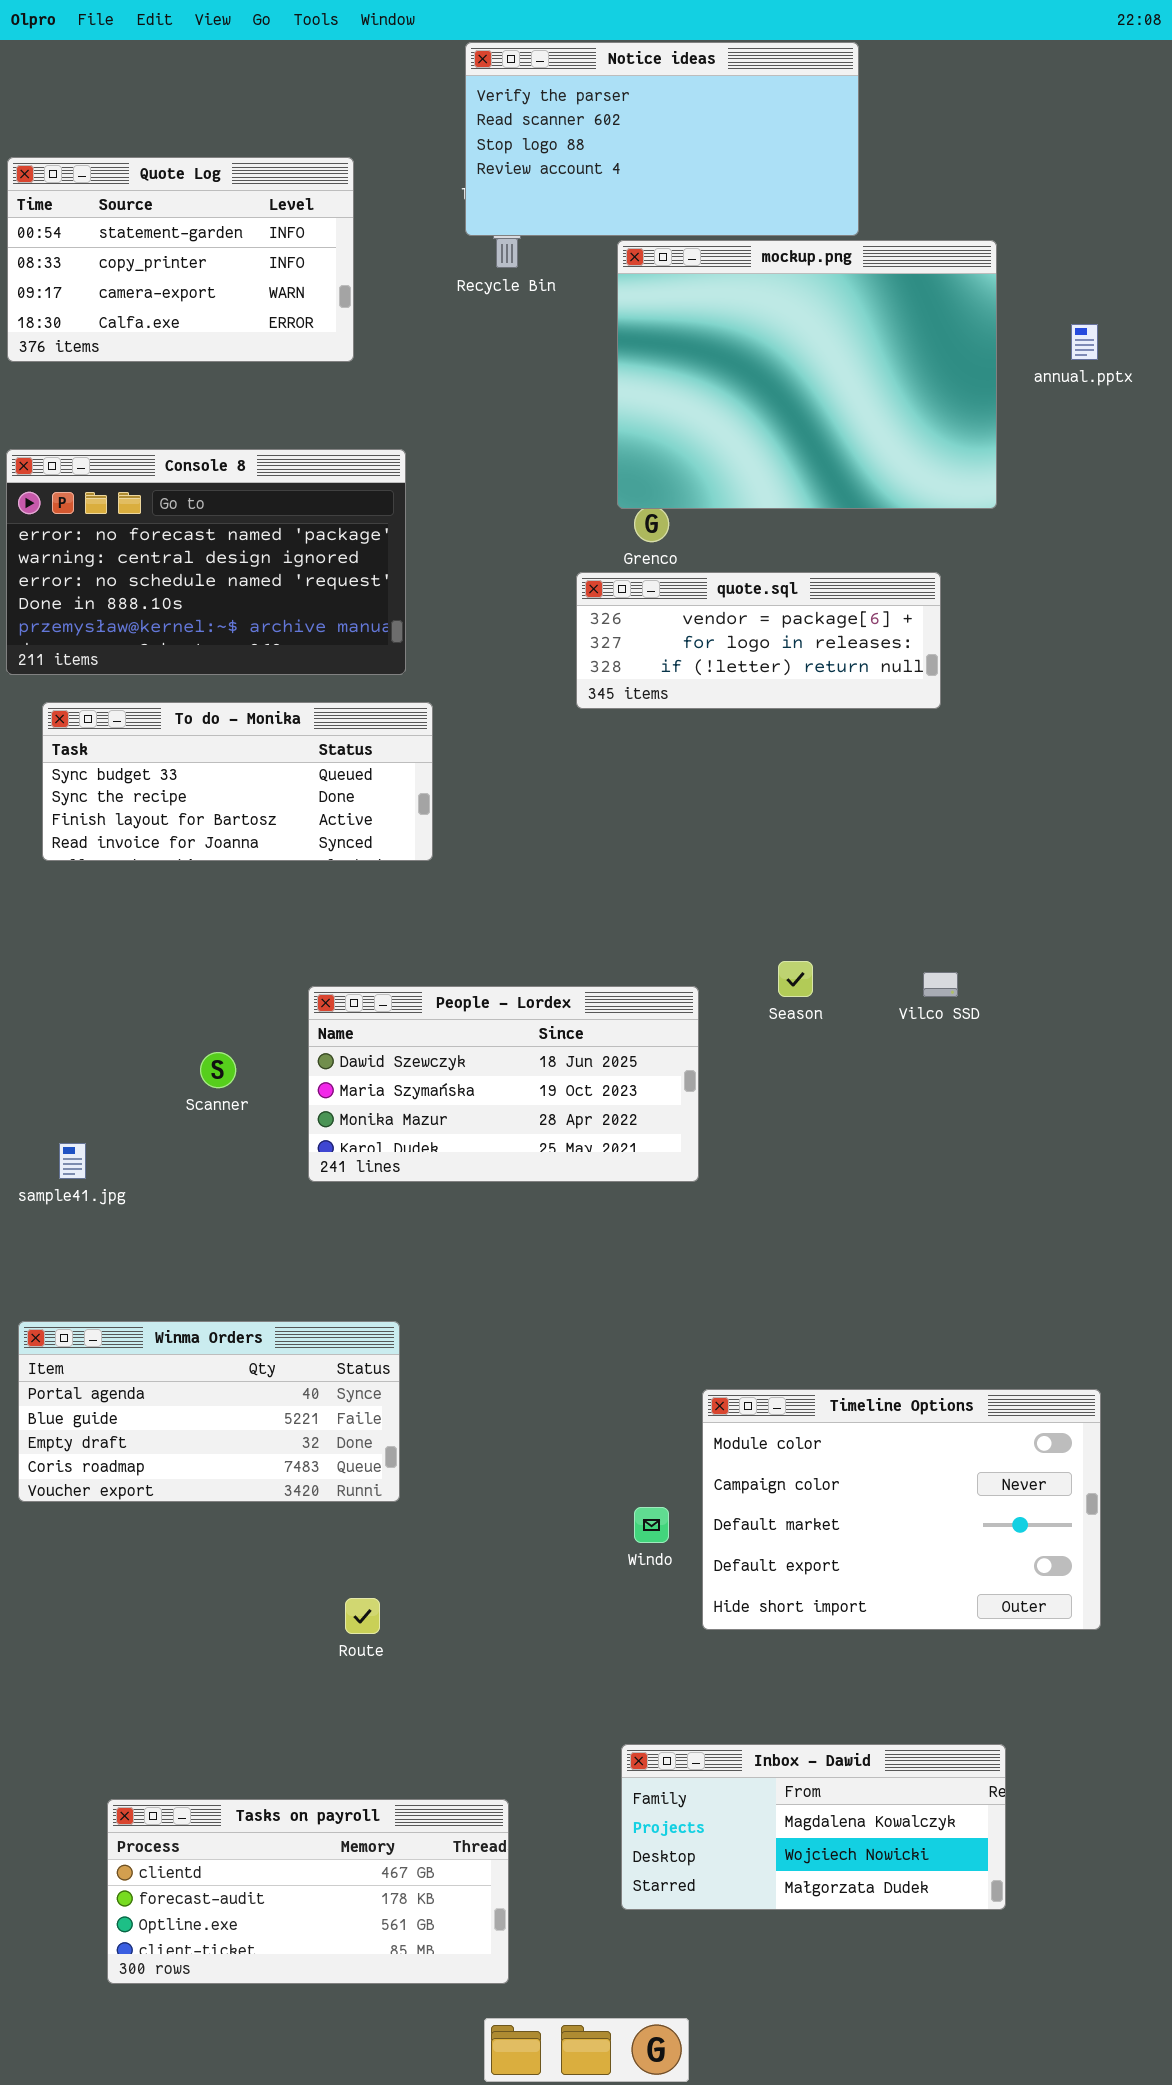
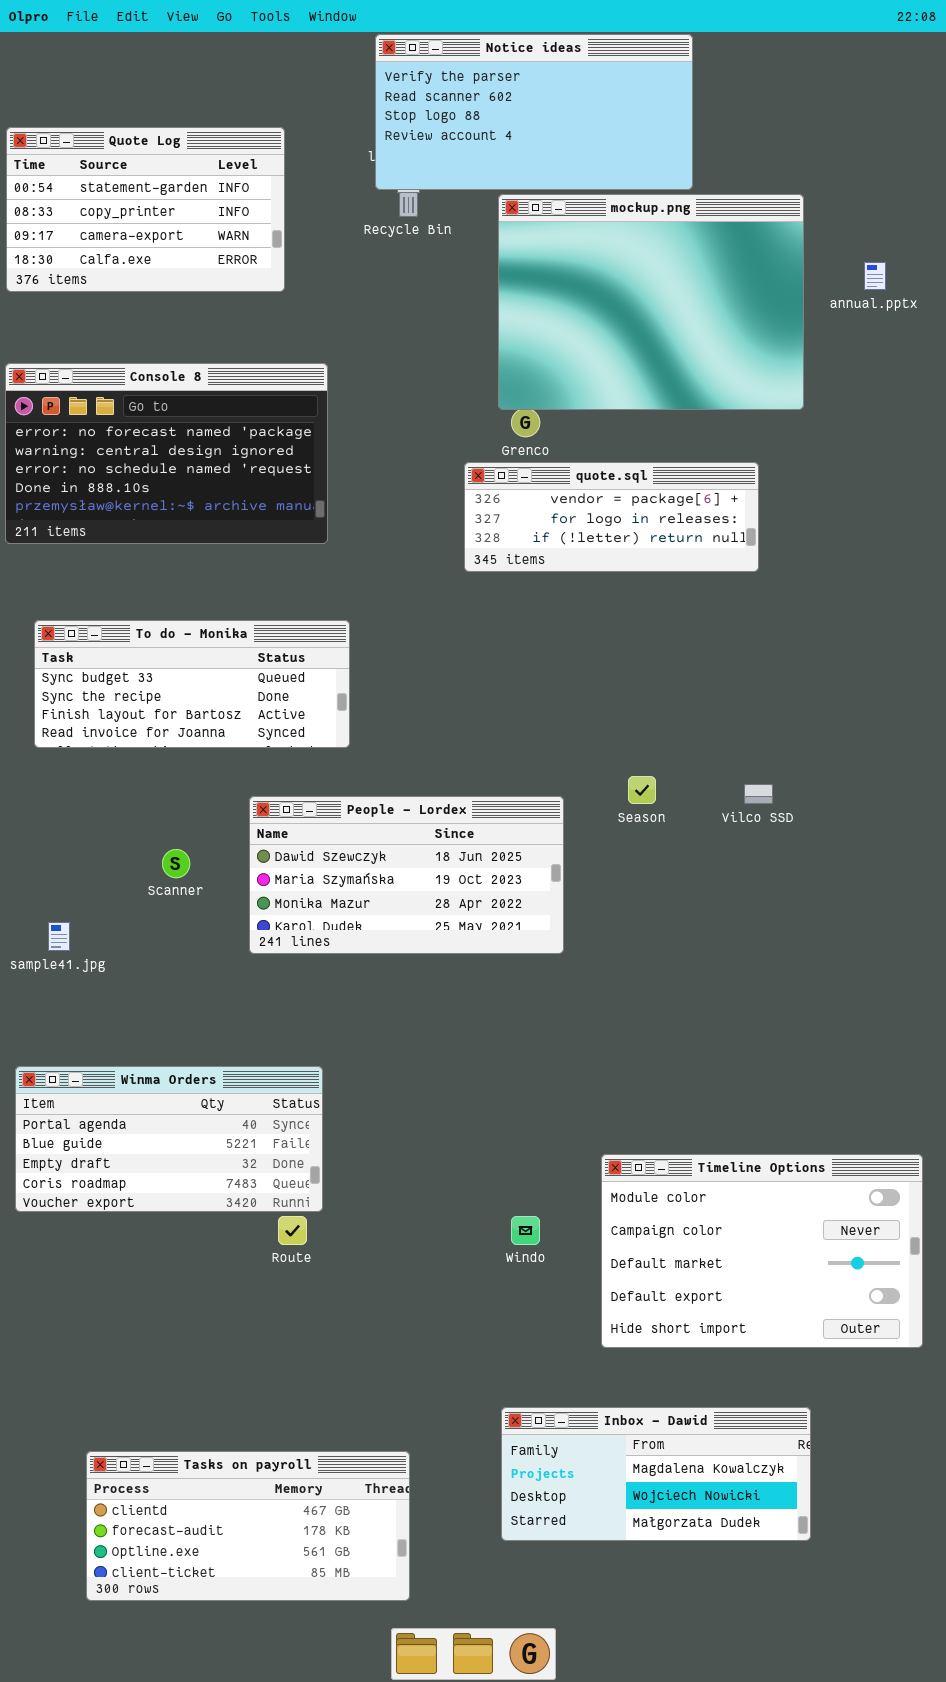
To do - Monika: [42,702,433,861] -> [34,620,350,748], moved
Timeline Options: [702,1389,1101,1630] -> [601,1154,923,1348], moved
Route: [345,1598,380,1634] -> [278,1216,307,1245], moved

